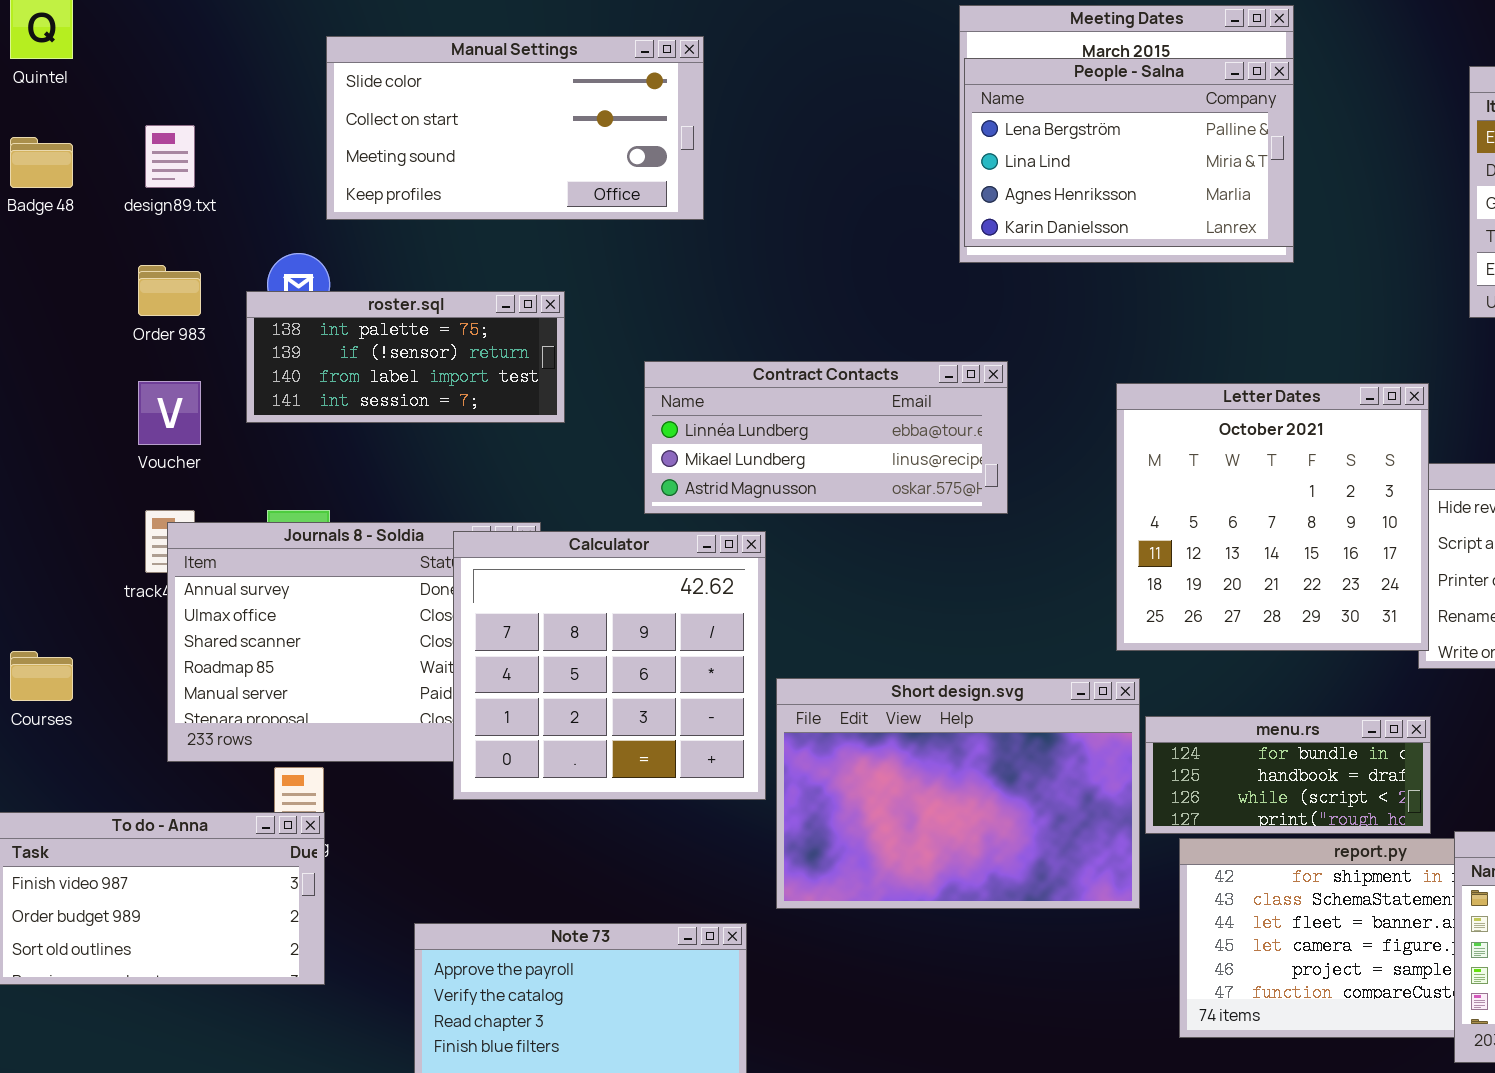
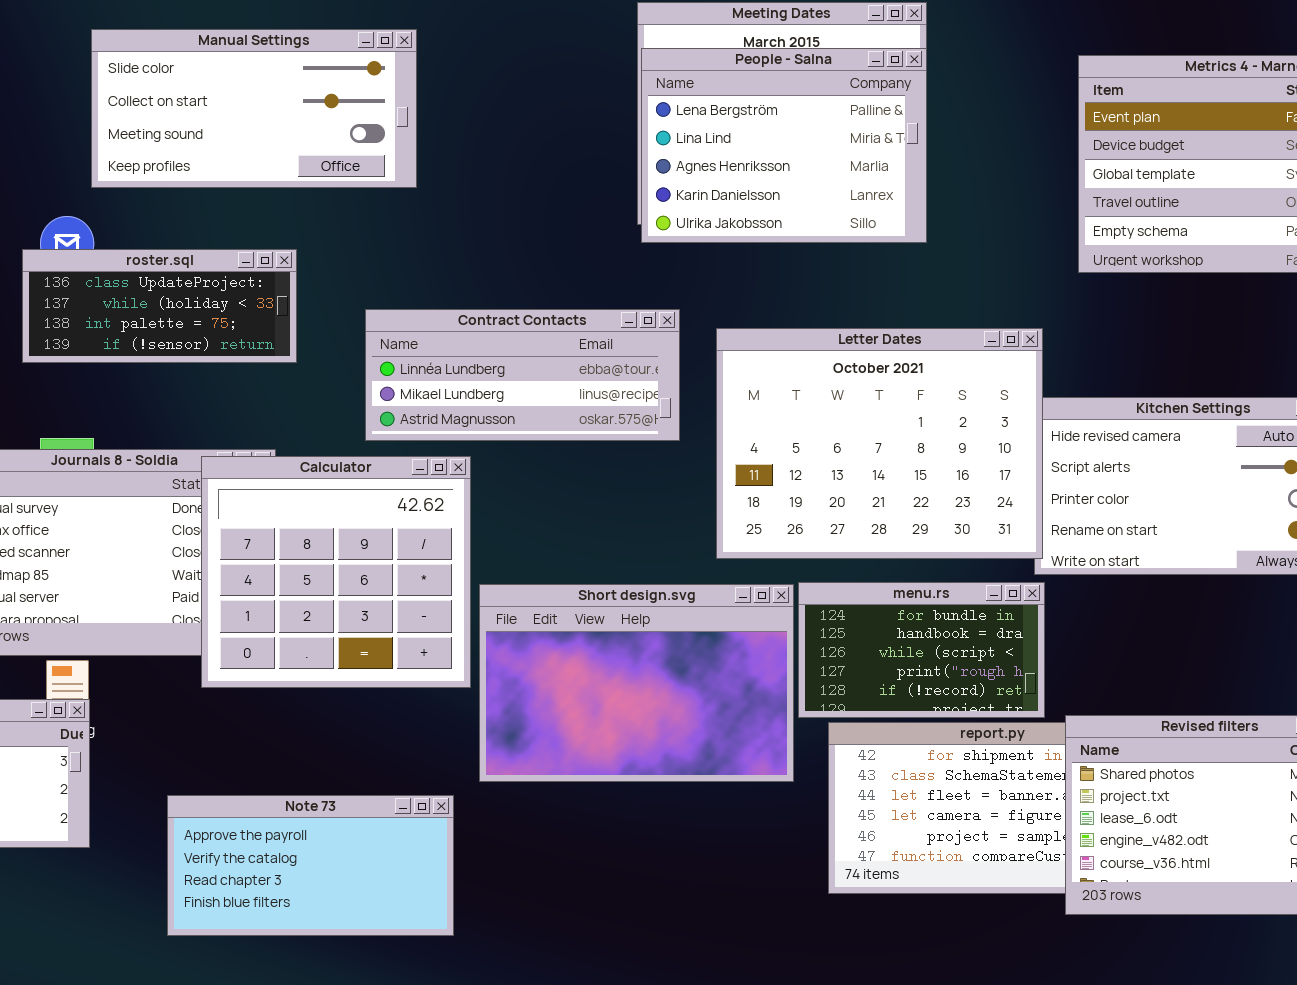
People - Salna: [964,58,1294,247] -> [641,48,927,243], resized
roster.sql: [246,291,565,423] -> [22,249,297,363], scrolled up 2 rows
Letter Dates: [1116,383,1429,651] -> [716,328,1043,559], resized
menu.rs: [1145,716,1431,834] -> [798,582,1045,718], resized

